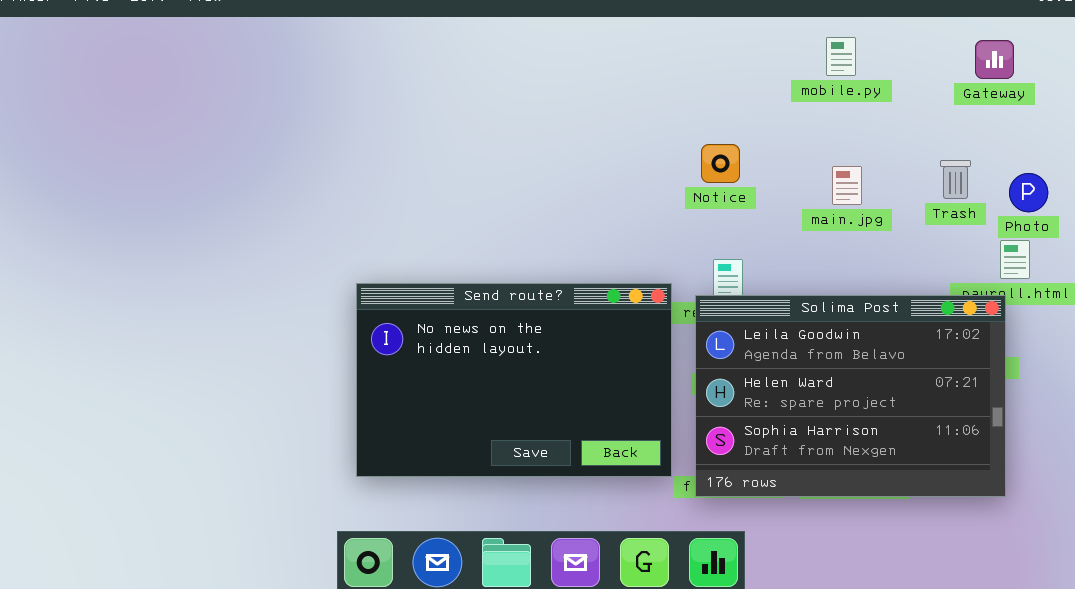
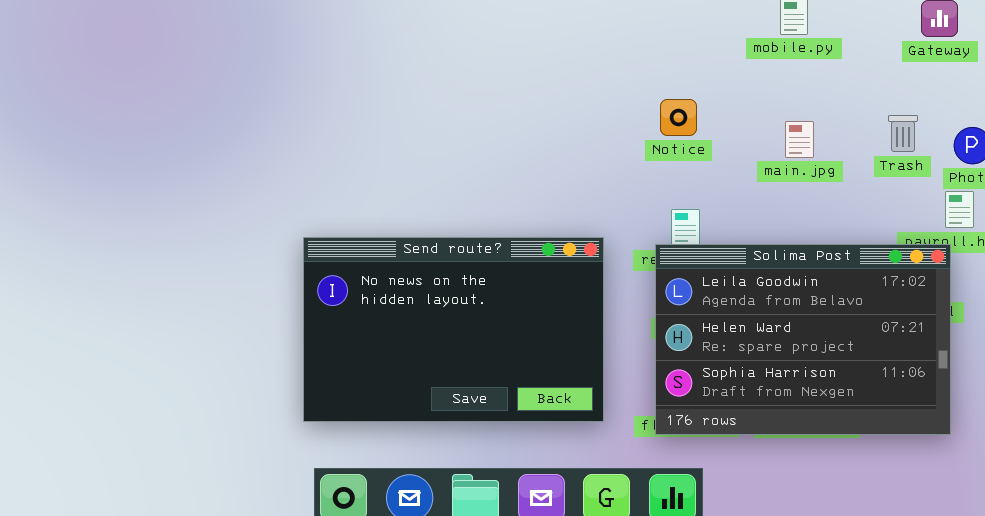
Send route?: [356,283,672,477] -> [303,237,604,422], moved

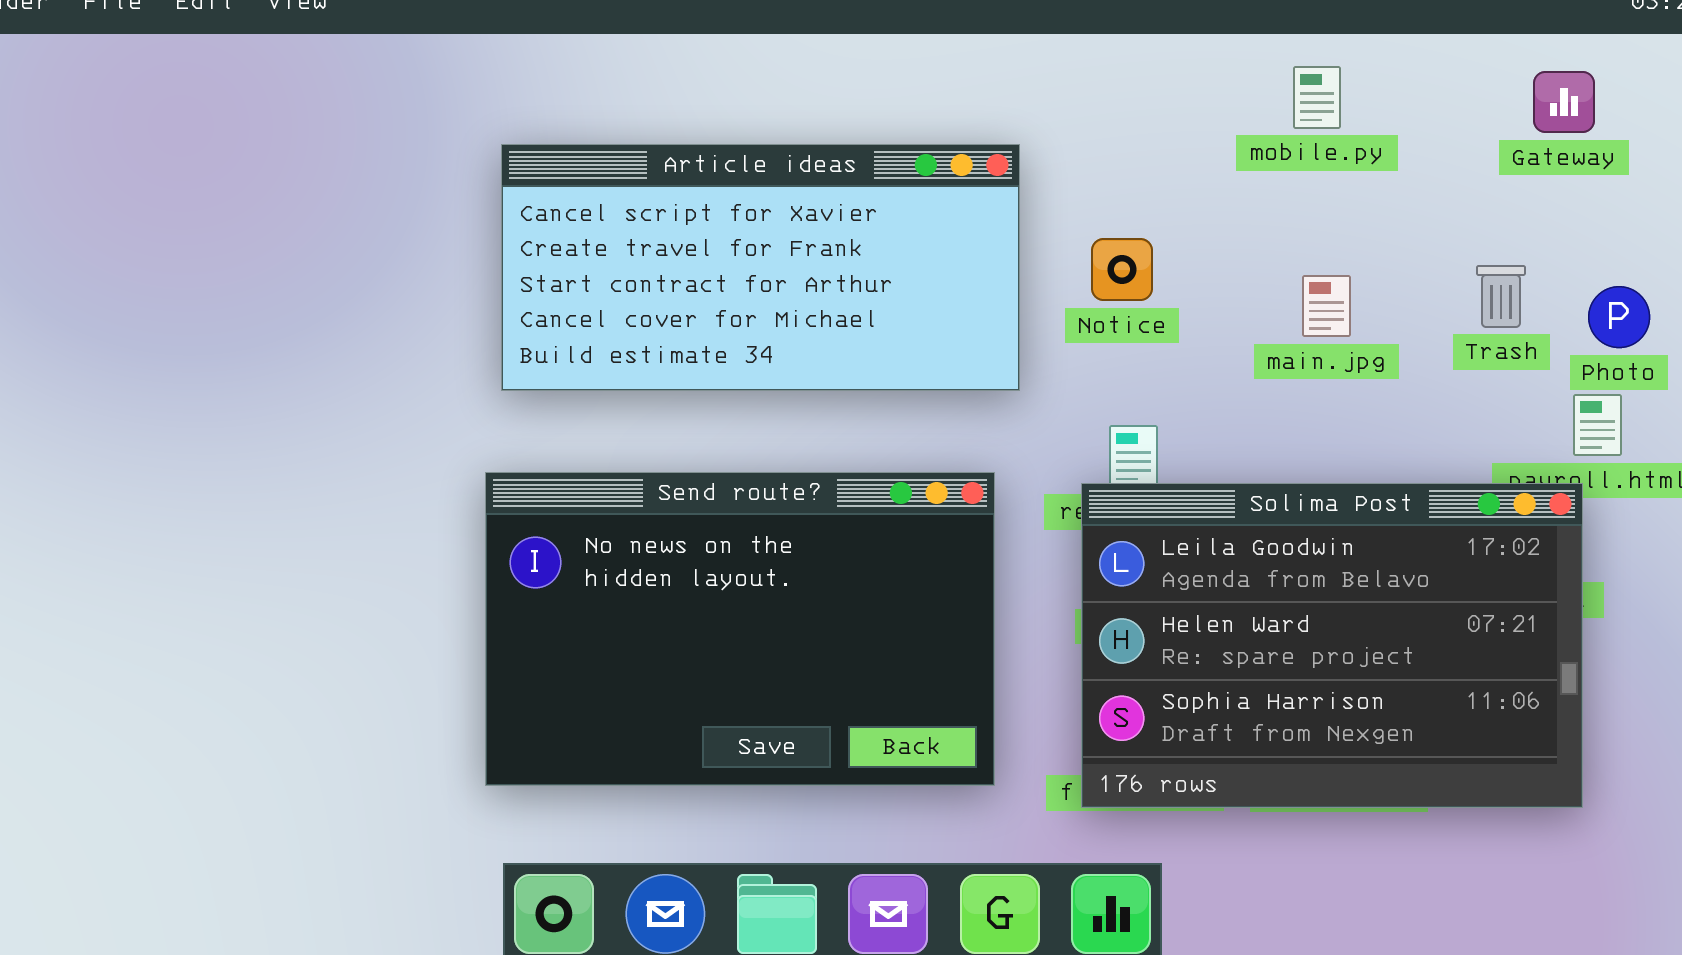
Article ideas: none -> [501,144,1020,391], opened

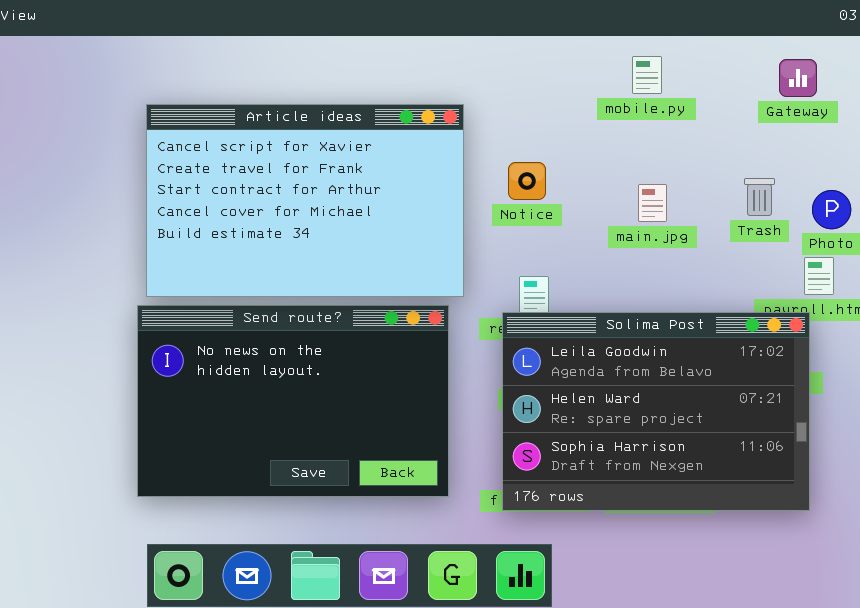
Article ideas: [501,144,1020,391] -> [146,104,464,297], resized

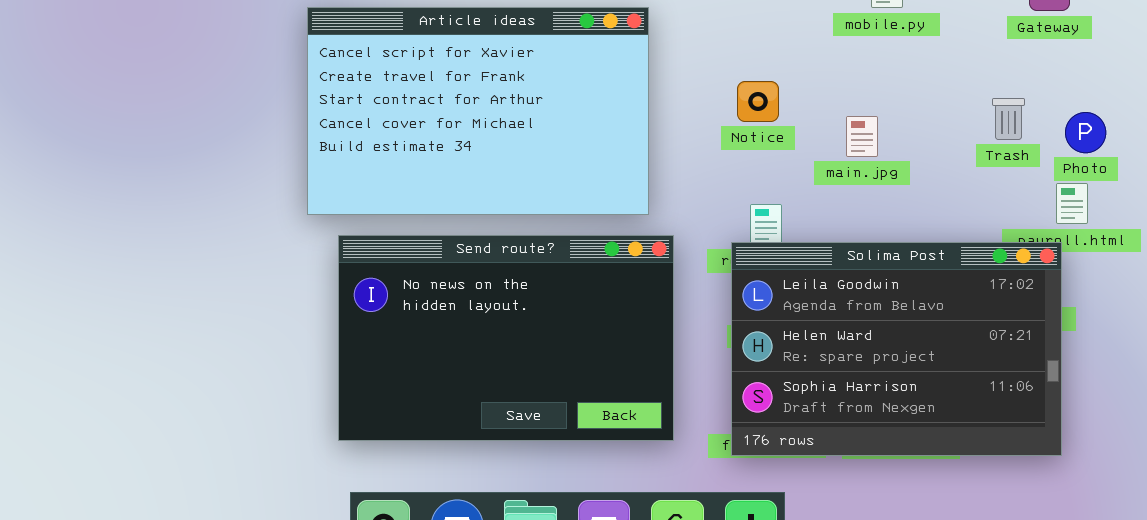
Article ideas: [146,104,464,297] -> [307,7,649,215], moved
main.jpg: [638,184,667,222] -> [846,116,878,157], moved

